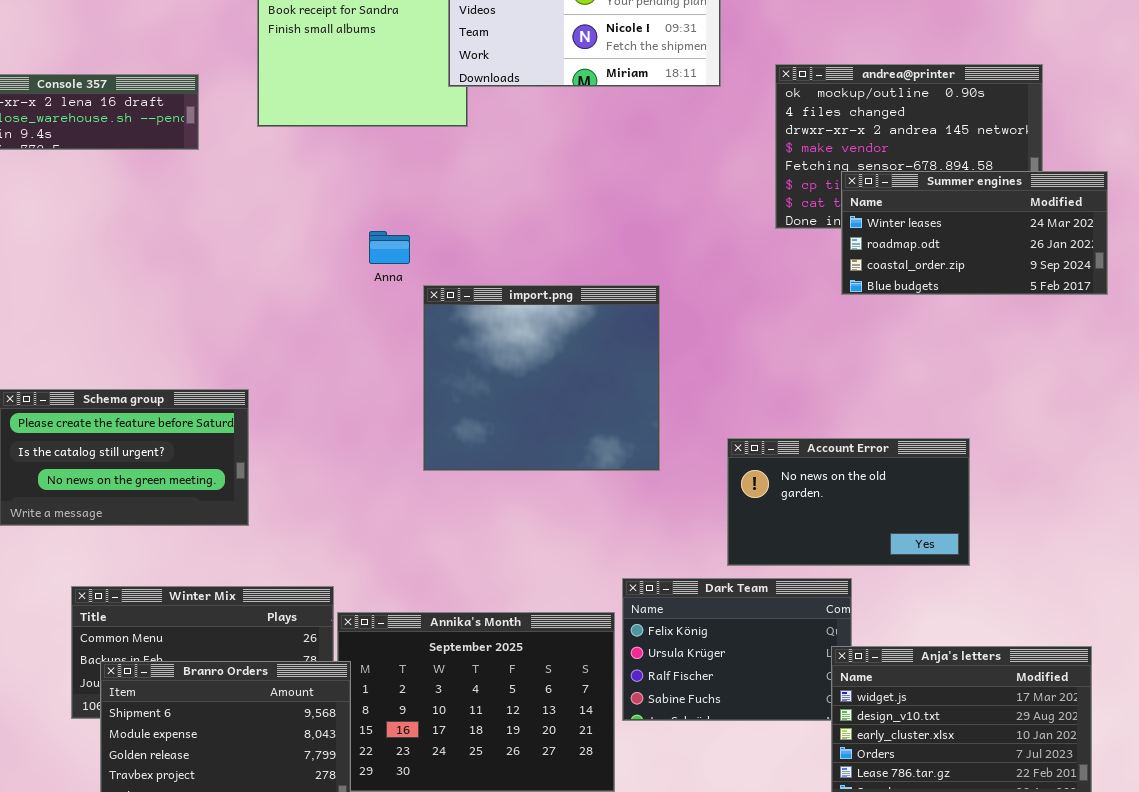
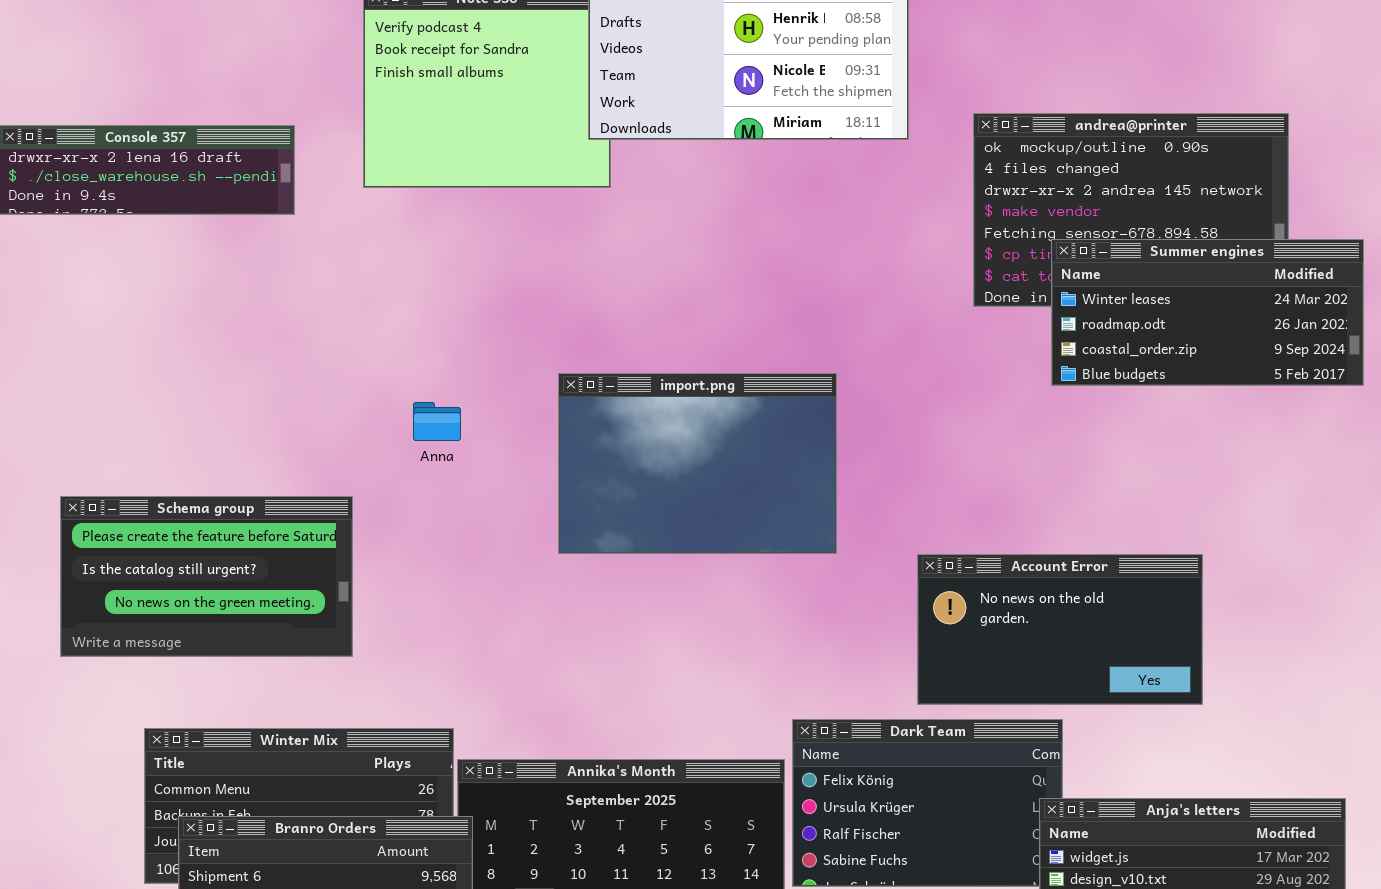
Anna: [369,231,410,264] -> [413,402,461,441], moved
import.png: [423,285,660,471] -> [558,373,837,554], resized

